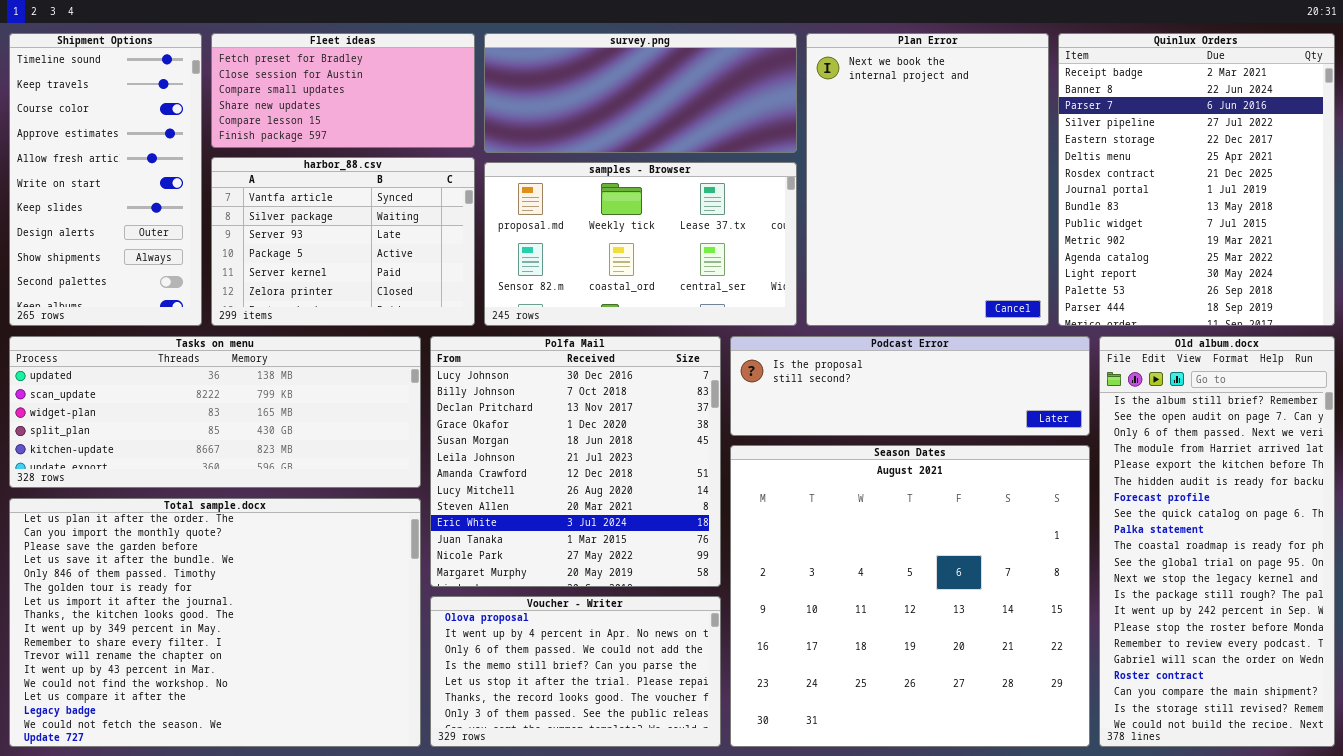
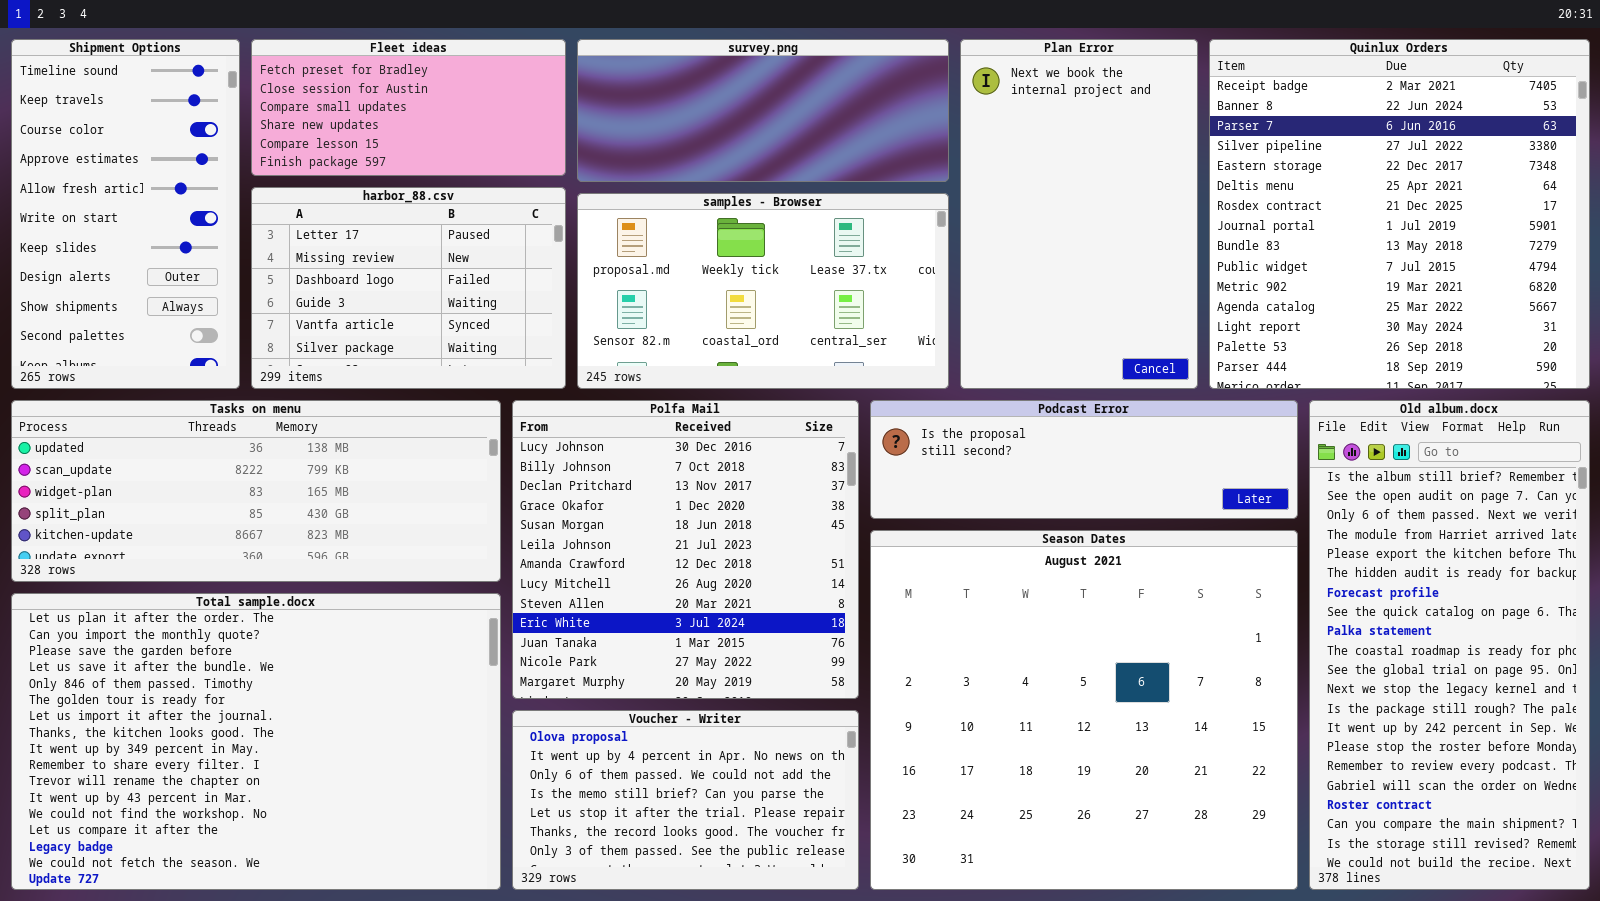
Plan Error: [806,33,1049,326] -> [960,39,1198,389], resized
Quinlux Orders: [1058,33,1335,326] -> [1209,39,1590,389], resized
harbor_88.csv: [211,157,475,326] -> [251,187,566,389], scrolled up 4 rows

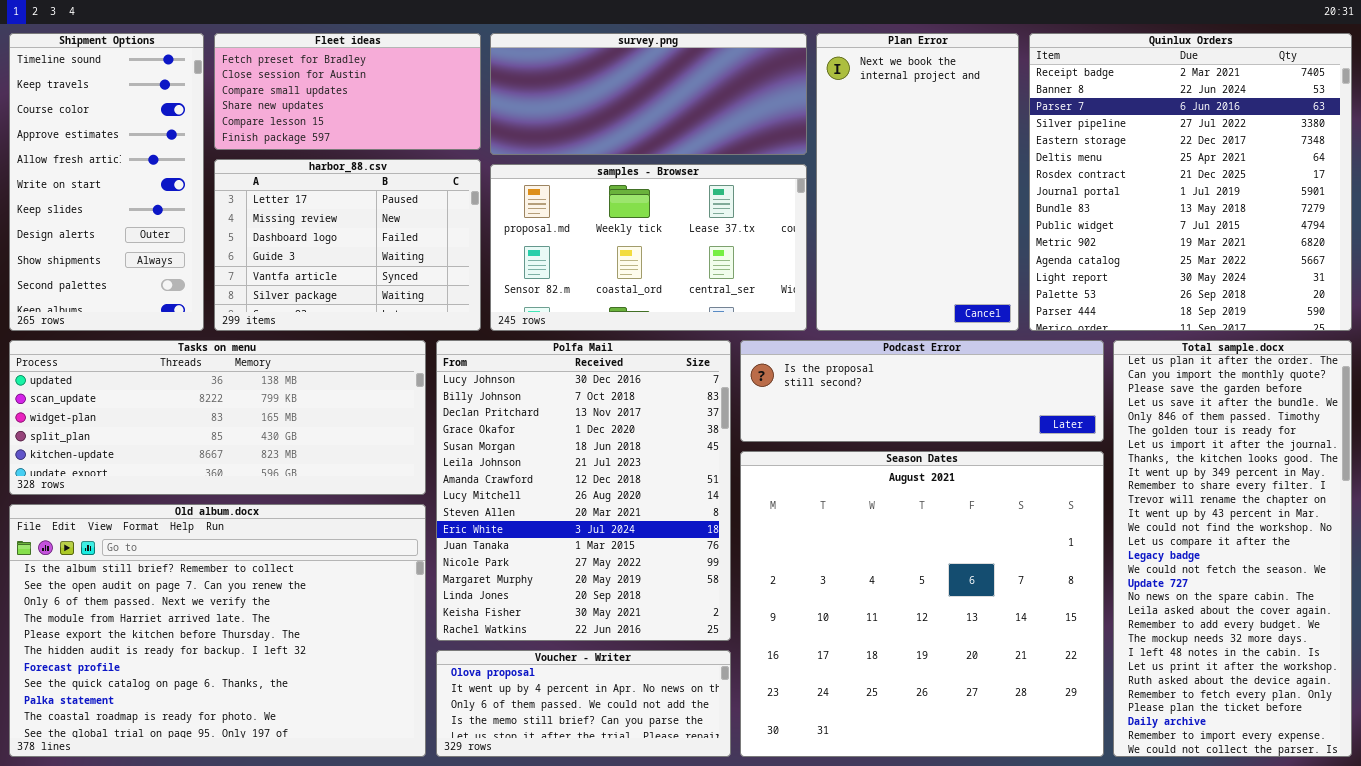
Polfa Mail: [512,400,859,699] -> [436,340,731,641], resized
Old album.docx: [1309,400,1590,890] -> [9,504,426,757], moved, resized
Total sample.docx: [11,593,501,890] -> [1113,340,1352,757], moved, resized
Voucher - Writer: [512,710,859,890] -> [436,650,731,757], resized

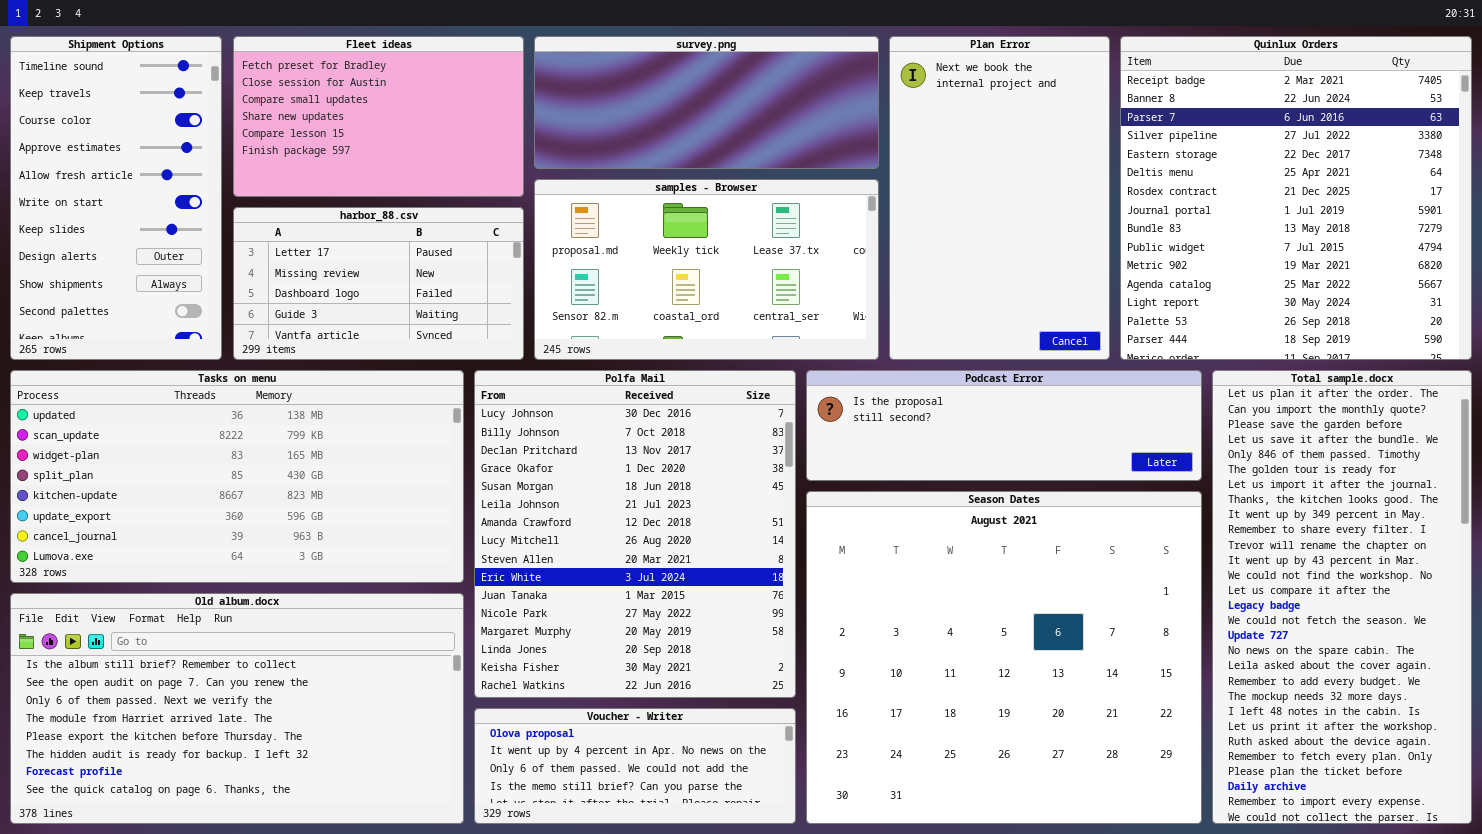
Fleet ideas: [214,33,481,150] -> [233,36,524,197], resized
harbor_88.csv: [214,159,481,331] -> [233,207,524,360], resized
Tasks on menu: [9,340,426,495] -> [10,370,464,583], resized
Old album.docx: [9,504,426,757] -> [10,593,464,824], resized

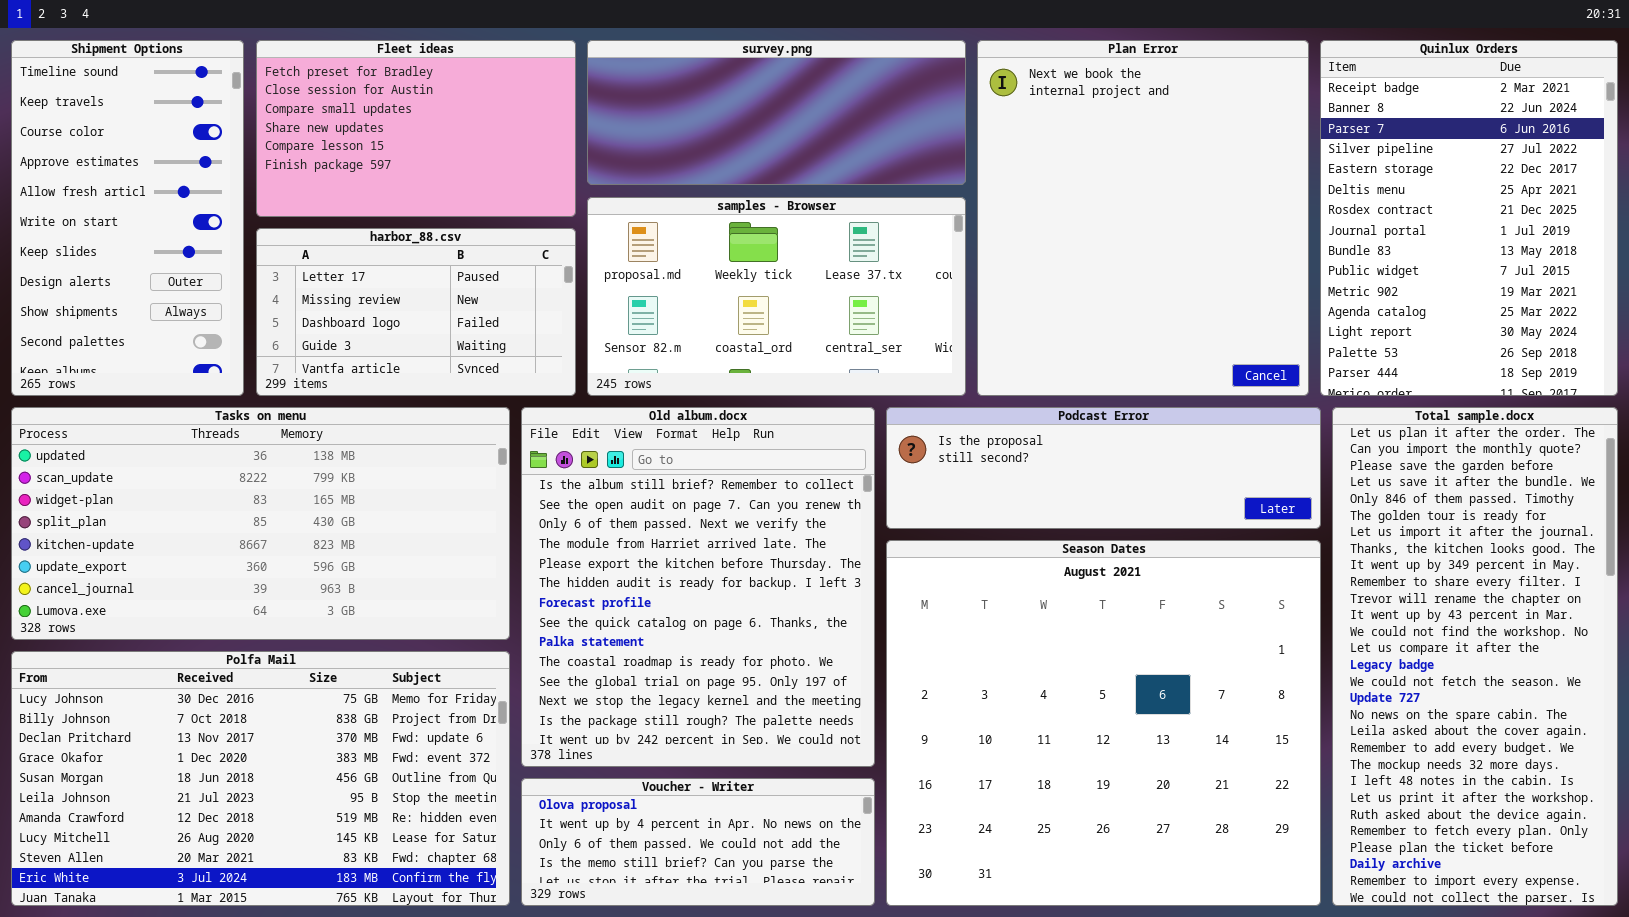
Plan Error: [889,36,1110,360] -> [977,40,1309,396], resized
Quinlux Orders: [1120,36,1472,360] -> [1320,40,1618,396], resized
Polfa Mail: [474,370,796,698] -> [11,651,510,906], moved, resized
Old album.docx: [10,593,464,824] -> [521,407,875,767], moved, resized

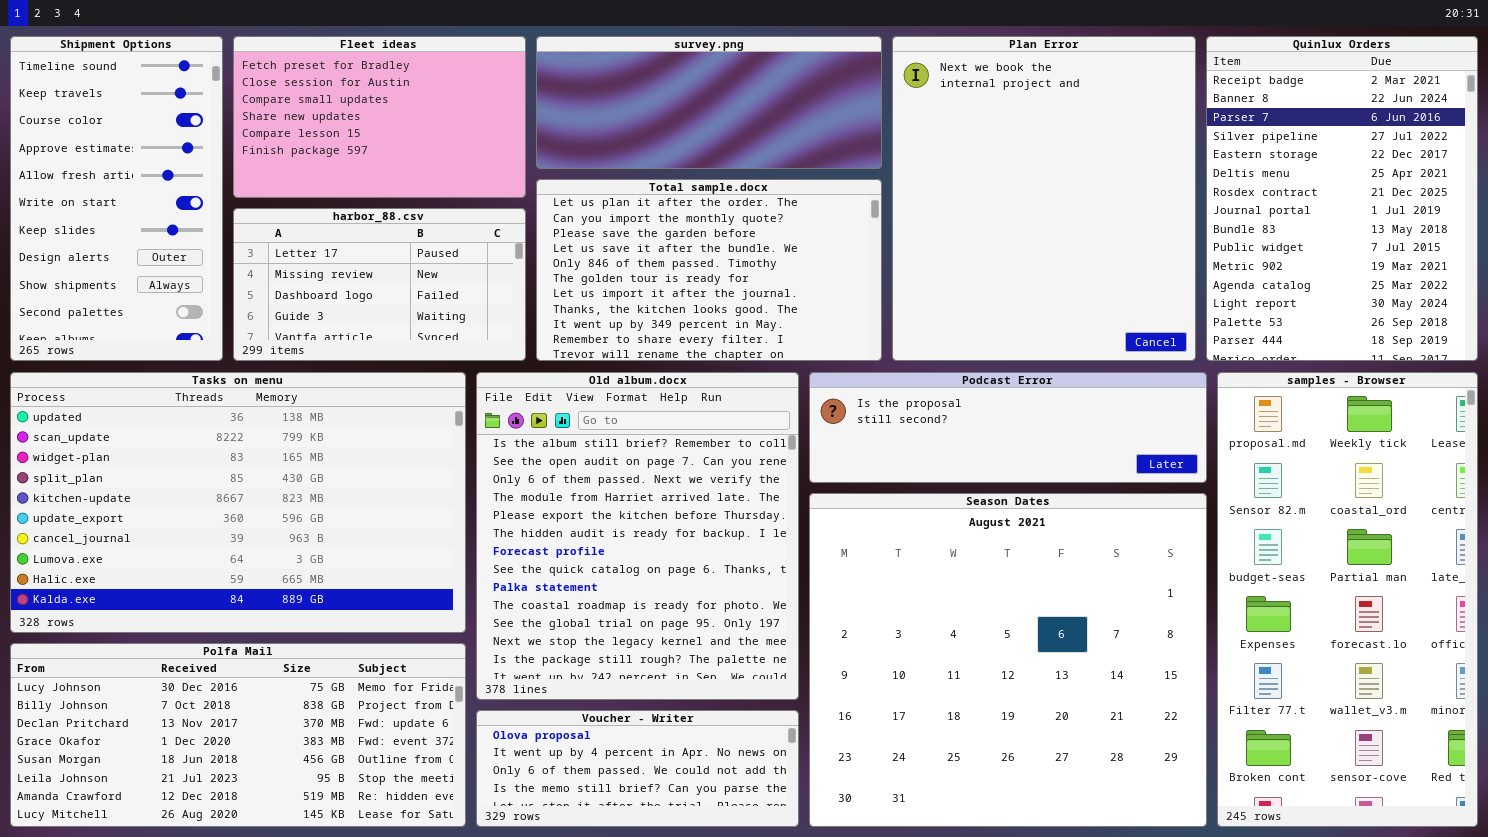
samples - Browser: [587,197,966,396] -> [1217,372,1478,827], moved, resized
Tasks on menu: [11,407,510,640] -> [10,372,466,633], resized
Total sample.docx: [1332,407,1618,906] -> [536,179,882,361], moved, resized
Polfa Mail: [11,651,510,906] -> [10,643,466,827], resized

